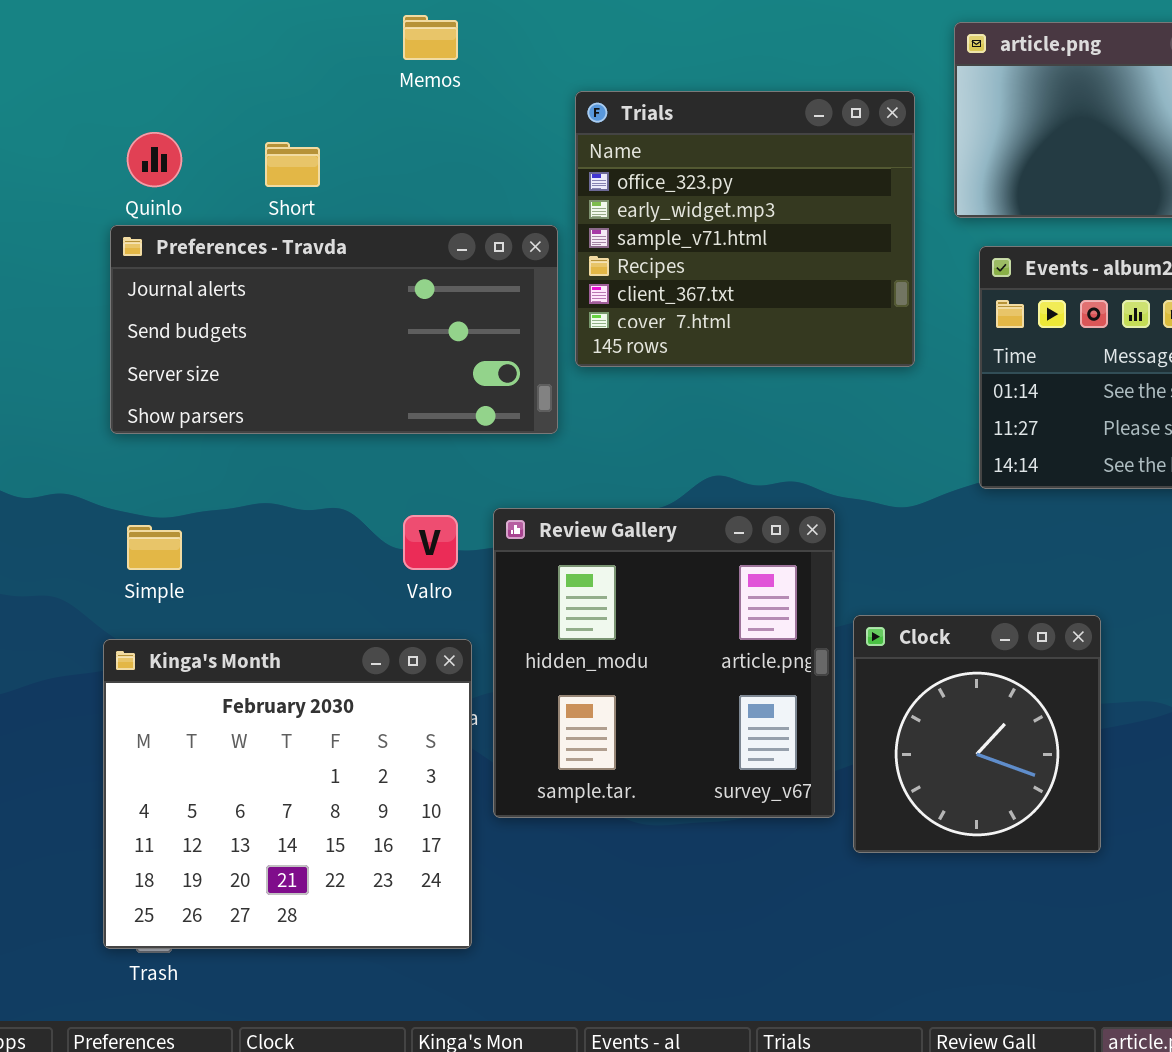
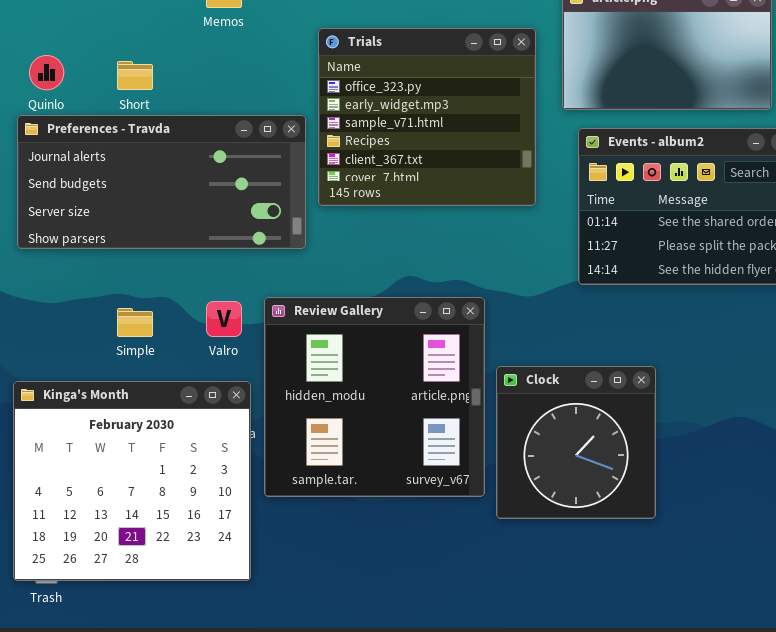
Simple: [127,525,182,570] -> [117,308,153,337], moved

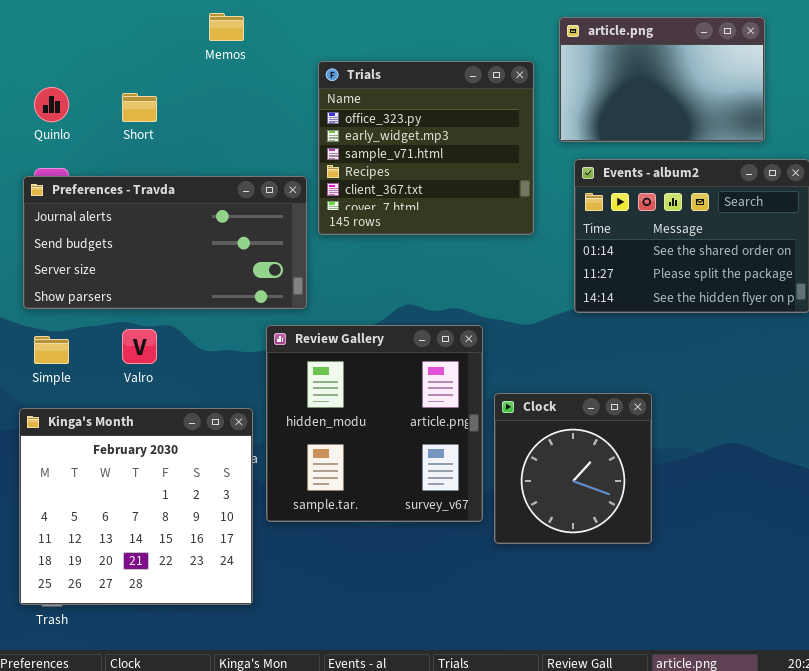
Preferences - Travda: [17,115,306,249] -> [23,176,307,309], moved
Valro: [206,301,242,337] -> [122,329,157,364], moved
Simple: [117,308,153,337] -> [34,336,69,364], moved

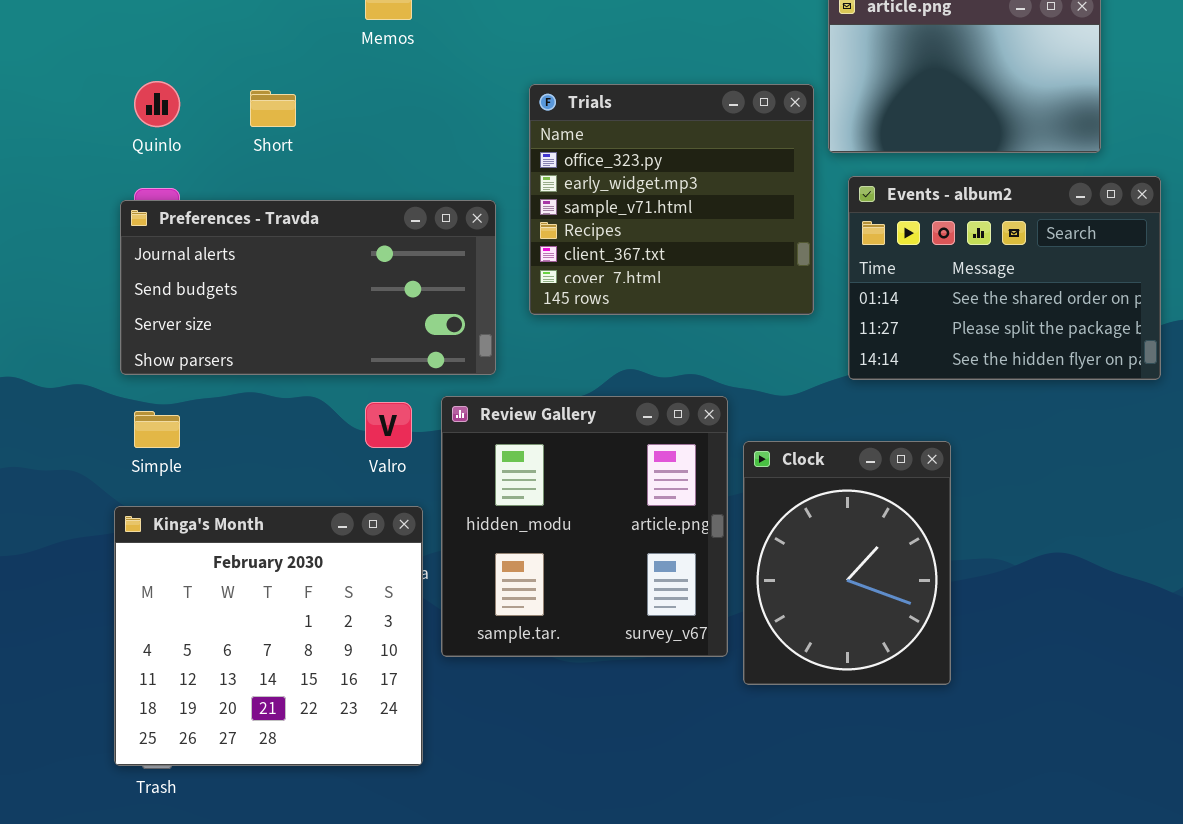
Trials: [318,61,534,235] -> [529,84,814,315], moved
Valro: [122,329,157,364] -> [365,402,412,448], moved
Clock: [494,393,652,544] -> [743,441,951,685], resized

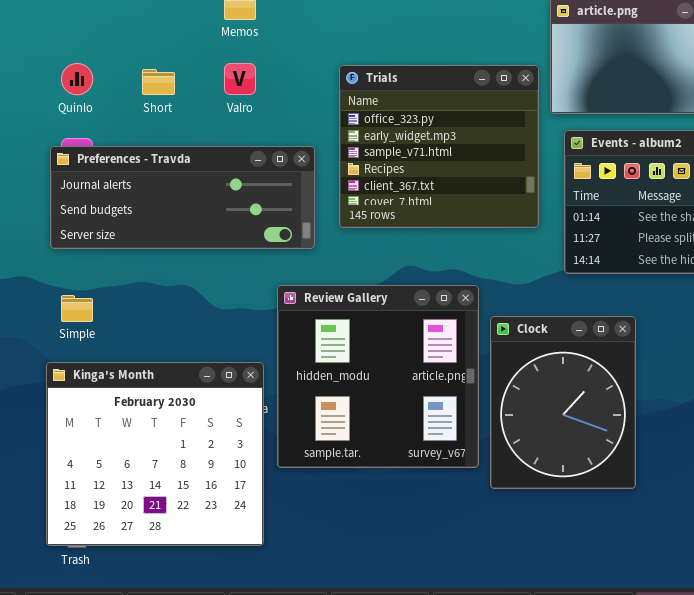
Preferences - Travda: [120,200,496,375] -> [50,146,315,249], resized
Valro: [365,402,412,448] -> [224,63,256,95], moved

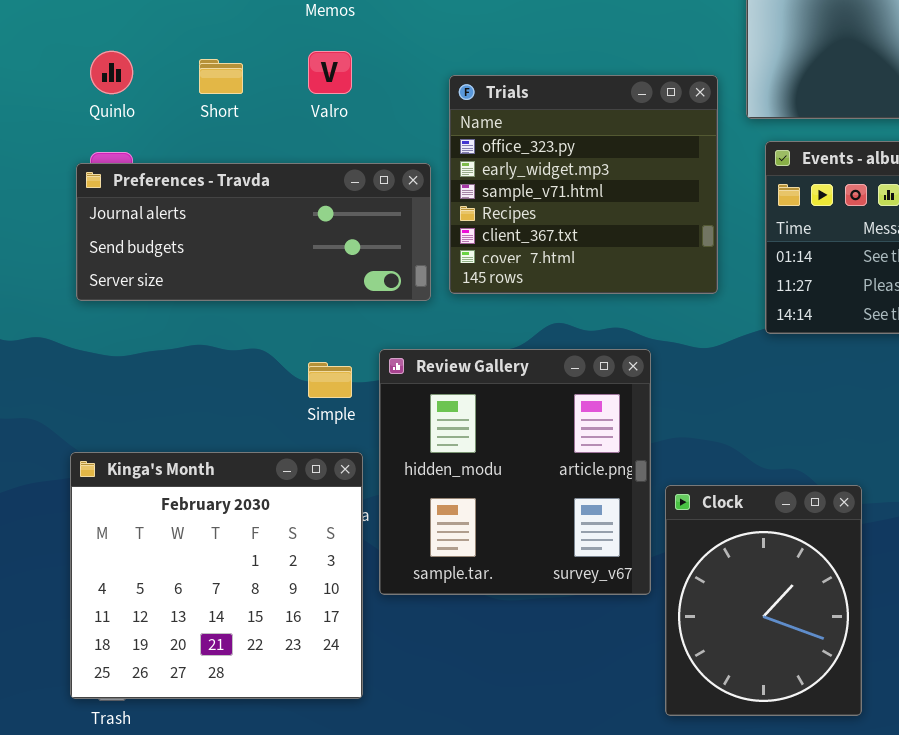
Trials: [339,65,539,228] -> [449,75,718,294], moved
Simple: [61,295,93,322] -> [308,362,352,398], moved
Clock: [490,316,636,489] -> [665,485,862,716], moved

